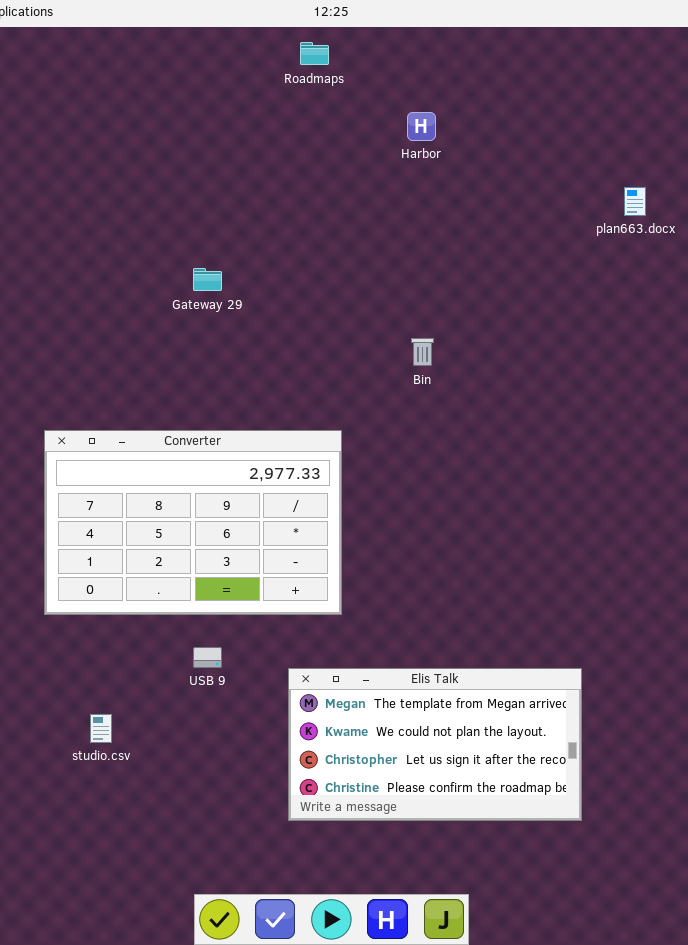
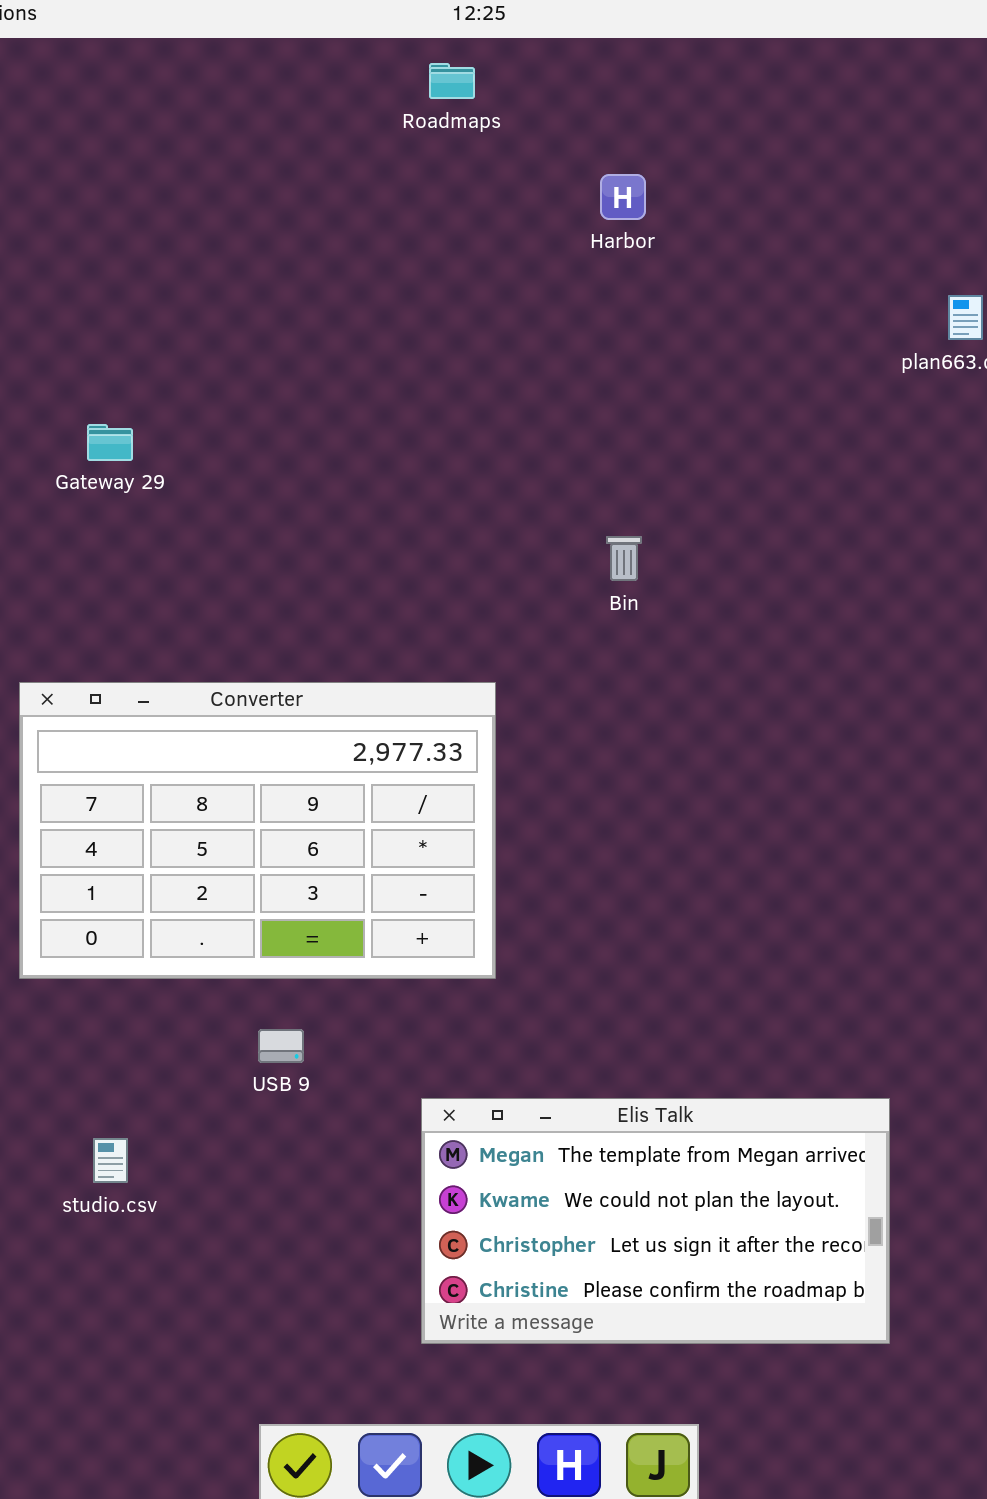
Gateway 29: [193,268,222,291] -> [87,424,133,461], moved
Elis Talk: [288,668,582,821] -> [421,1098,890,1344], moved

